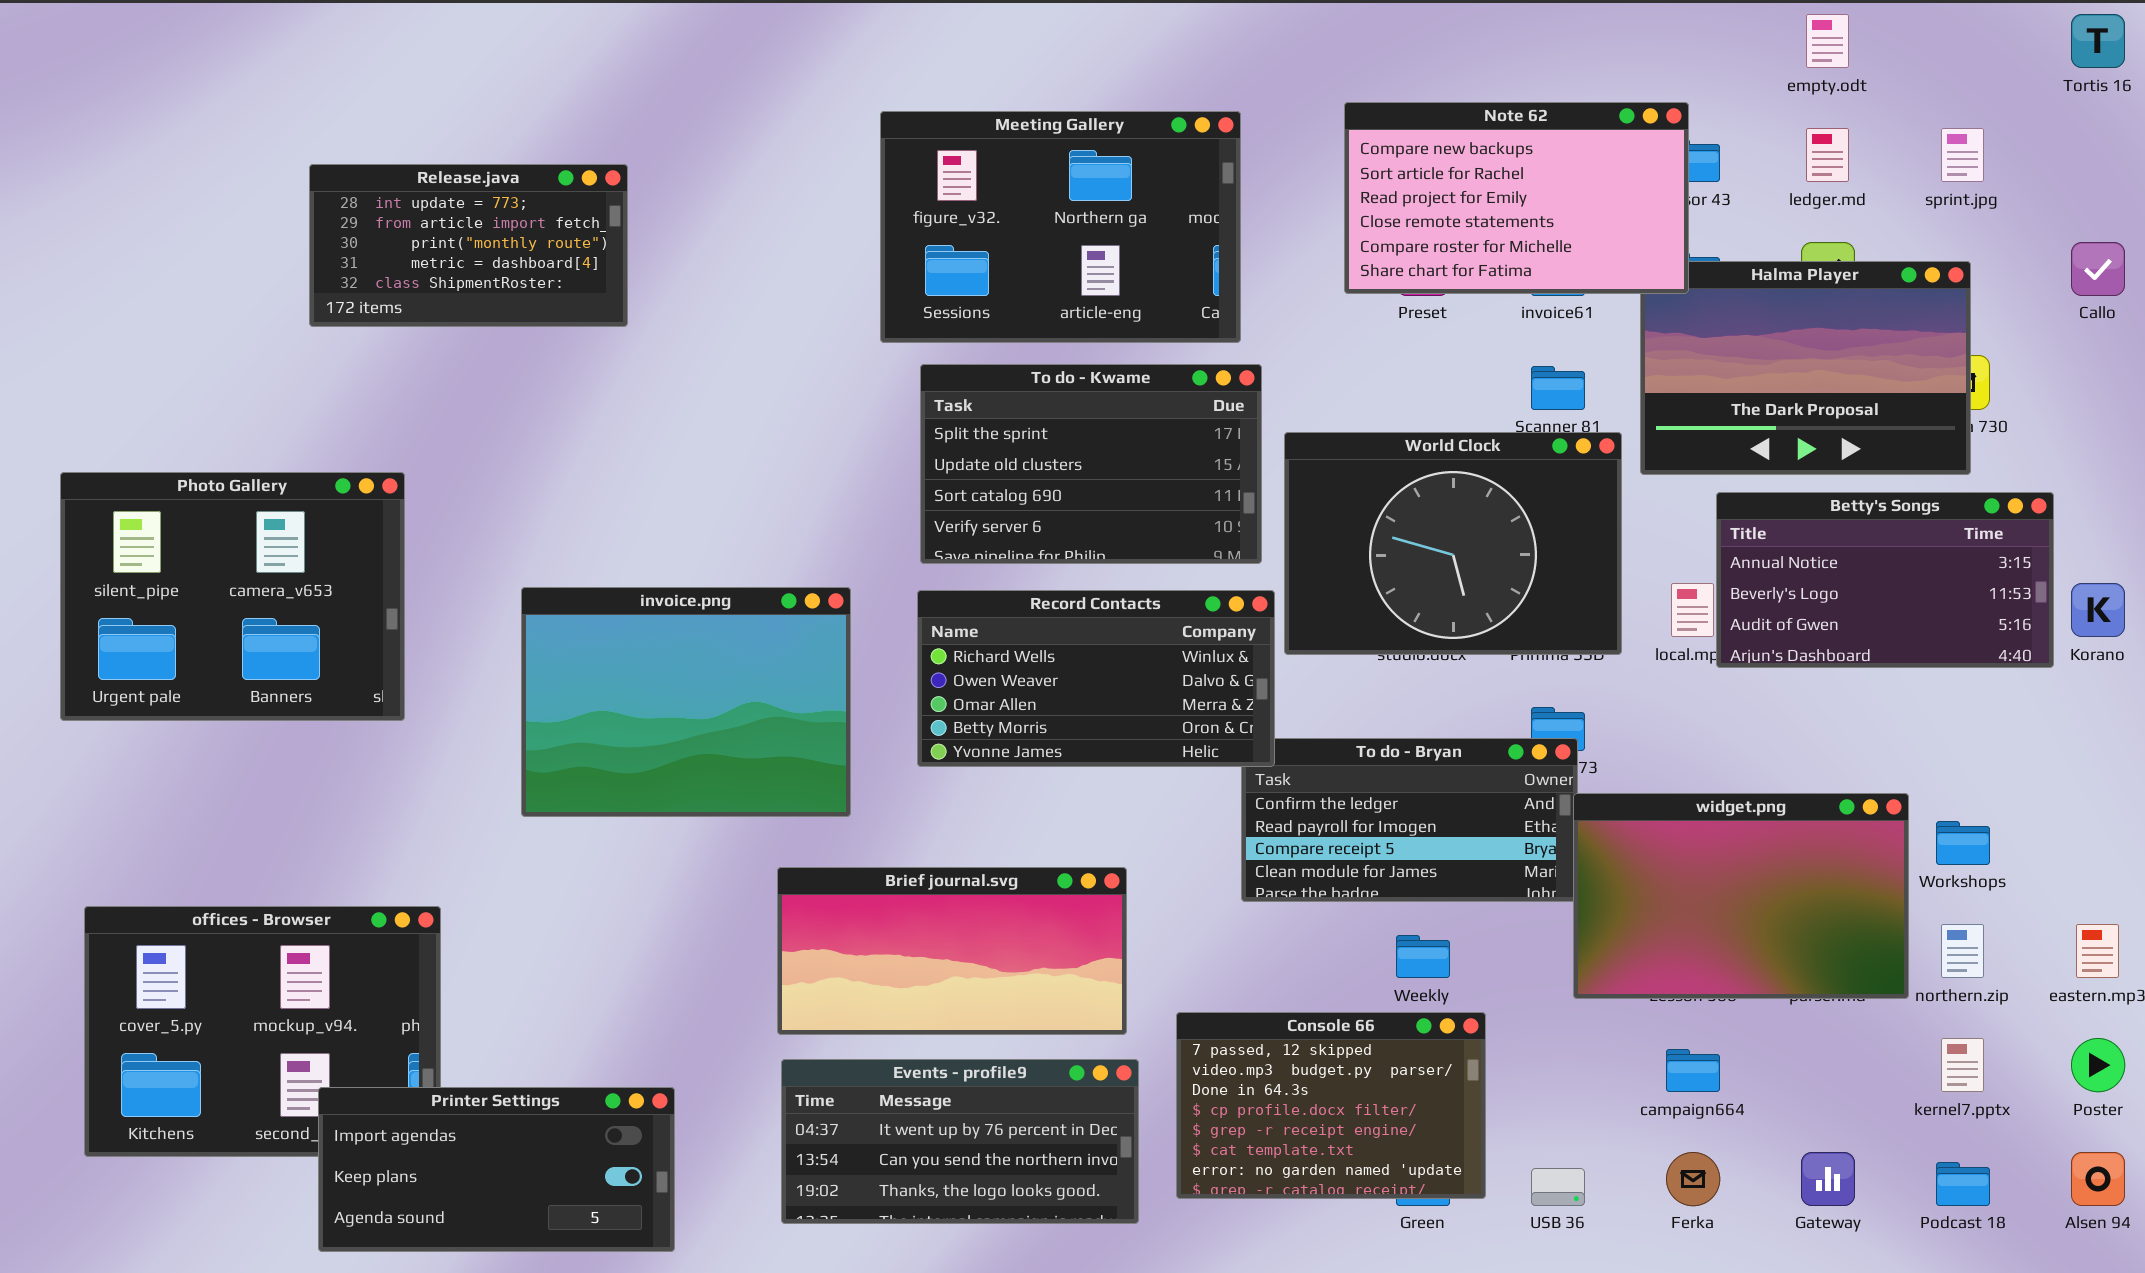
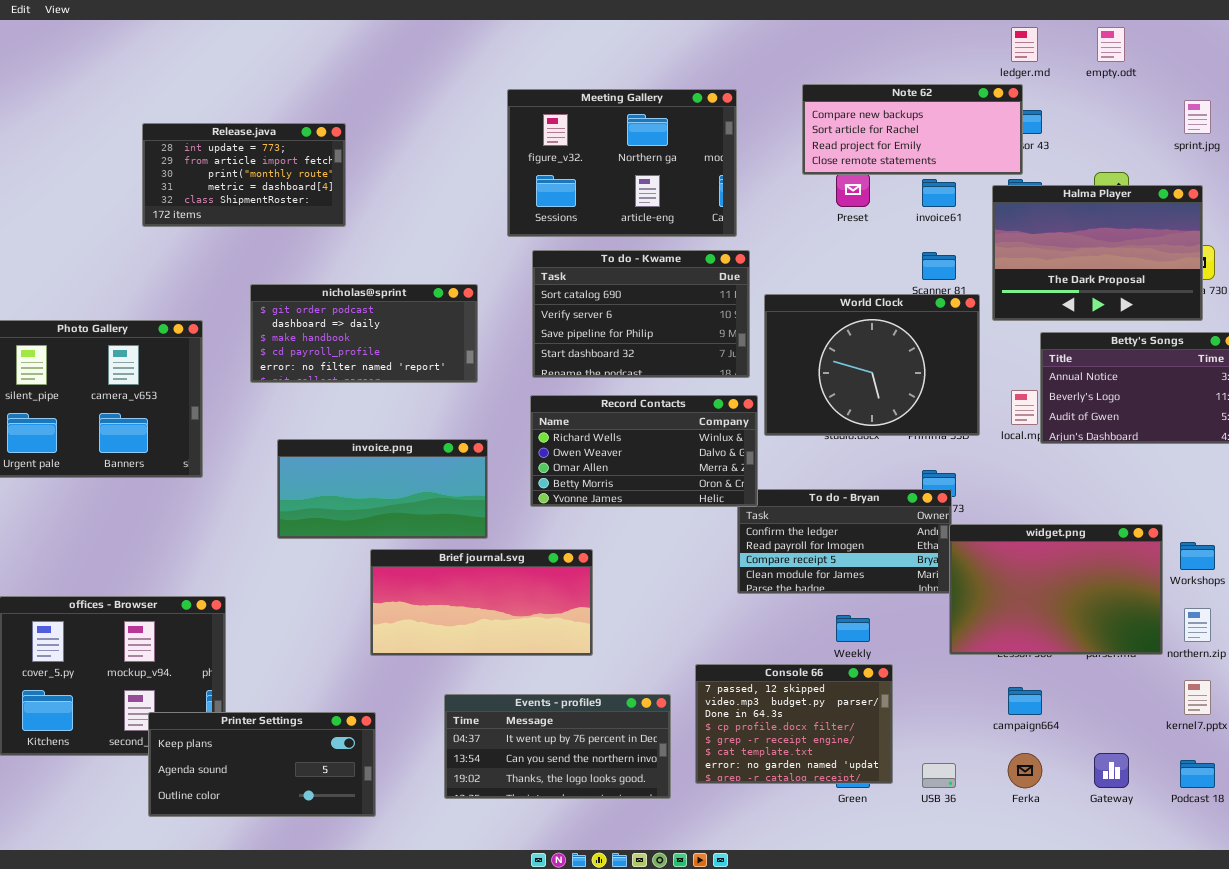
Note 62: [1344,102,1689,294] -> [802,84,1023,175], resized
ledger.md: [1806,128,1849,182] -> [1011,27,1038,62], moved
To do - Kwame: [920,364,1262,564] -> [532,250,750,378], scrolled down 2 rows
nicholas@sprint: none -> [250,284,478,383], opened
invoice.png: [521,587,851,817] -> [277,439,488,539], resized
Brief journal.svg: [777,867,1127,1035] -> [370,549,593,656], moved
Printer Settings: [318,1087,675,1252] -> [148,712,376,817], scrolled down 1 row

